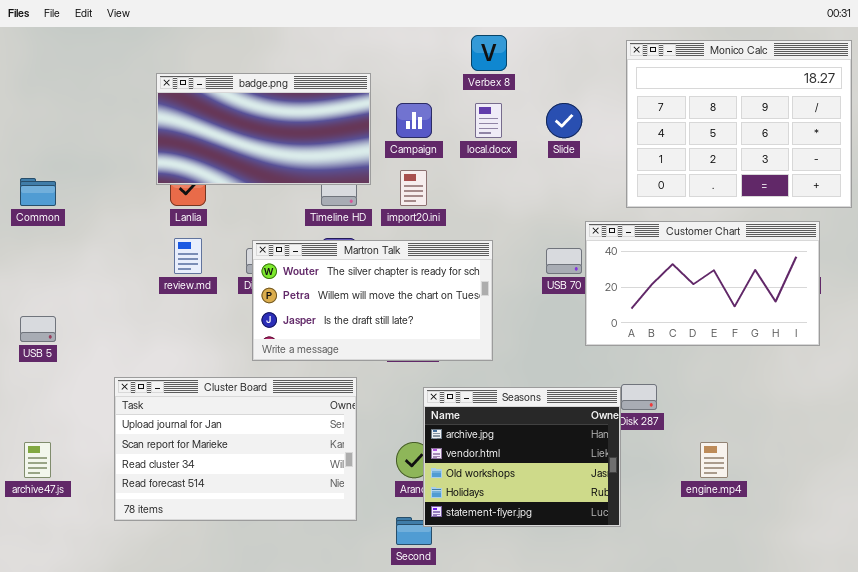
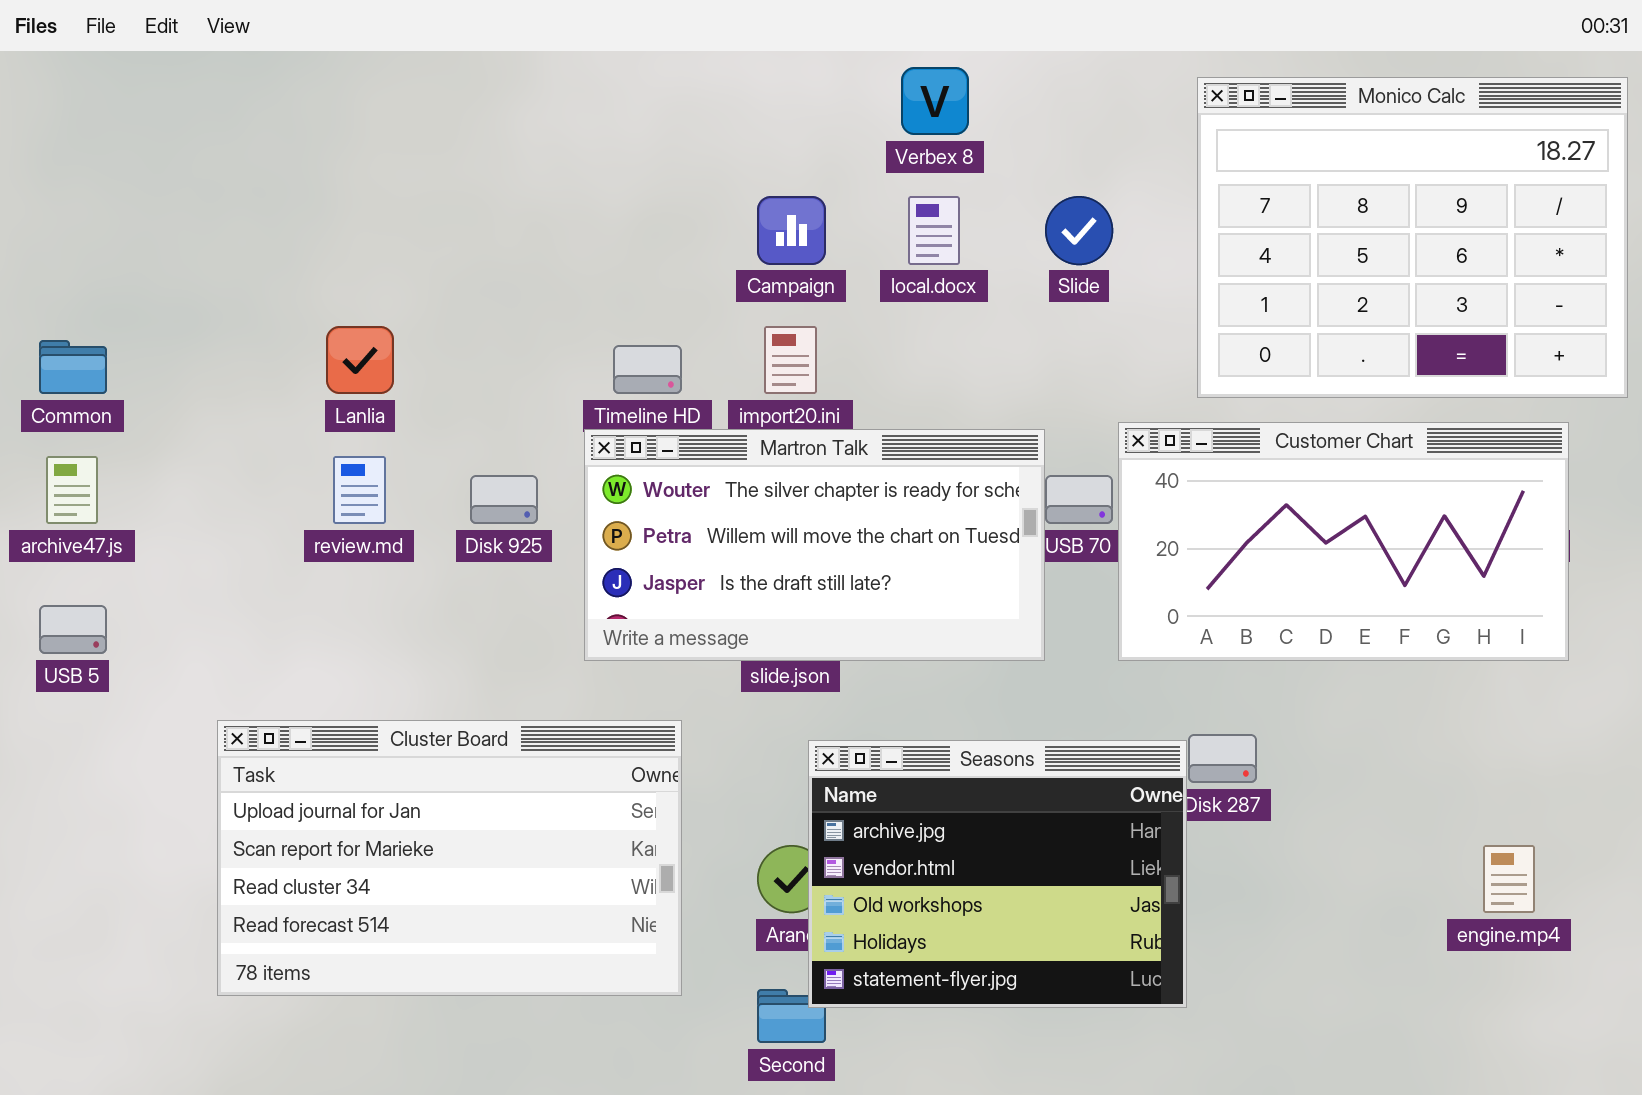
badge.png: [156,73,371,185] -> none, closed
Martron Talk: [252,240,493,361] -> [584,429,1045,661], moved
archive47.js: [24,442,51,478] -> [46,456,98,524], moved
engine.mp4: [700,442,728,478] -> [1483,845,1535,913], moved

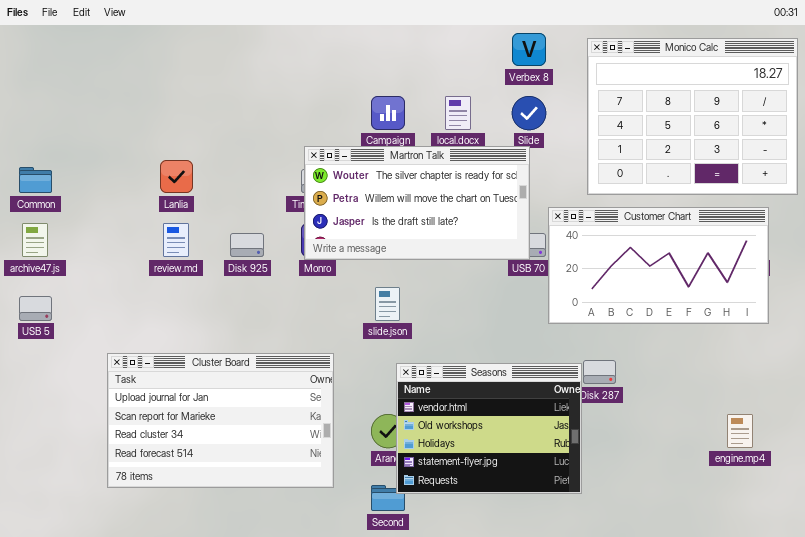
Verbex 8: [901,67,969,135] -> [512,33,546,66], moved
Martron Talk: [584,429,1045,661] -> [304,146,530,260], moved
Seasons: [808,740,1187,1008] -> [396,363,582,494], scrolled down 1 row

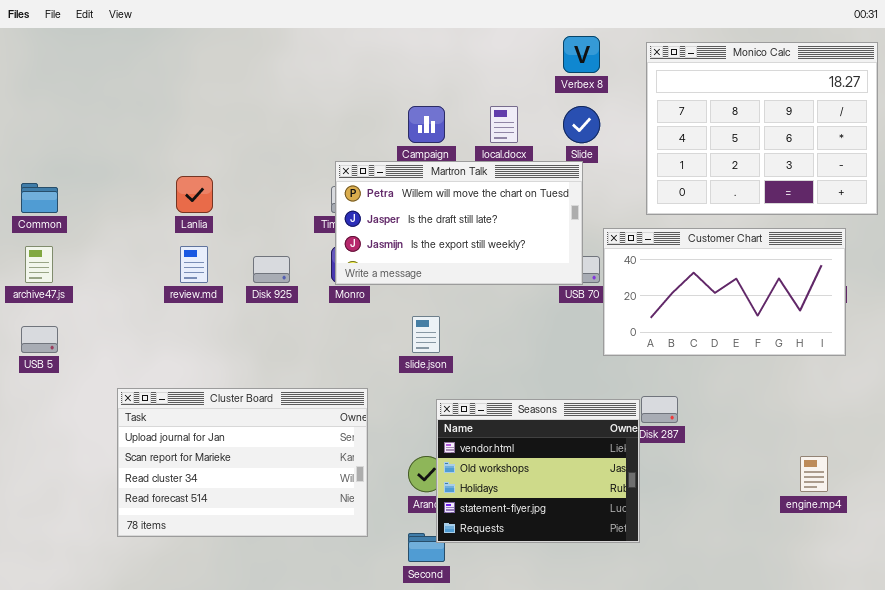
Martron Talk: [304,146,530,260] -> [335,161,583,285], scrolled down 1 row

